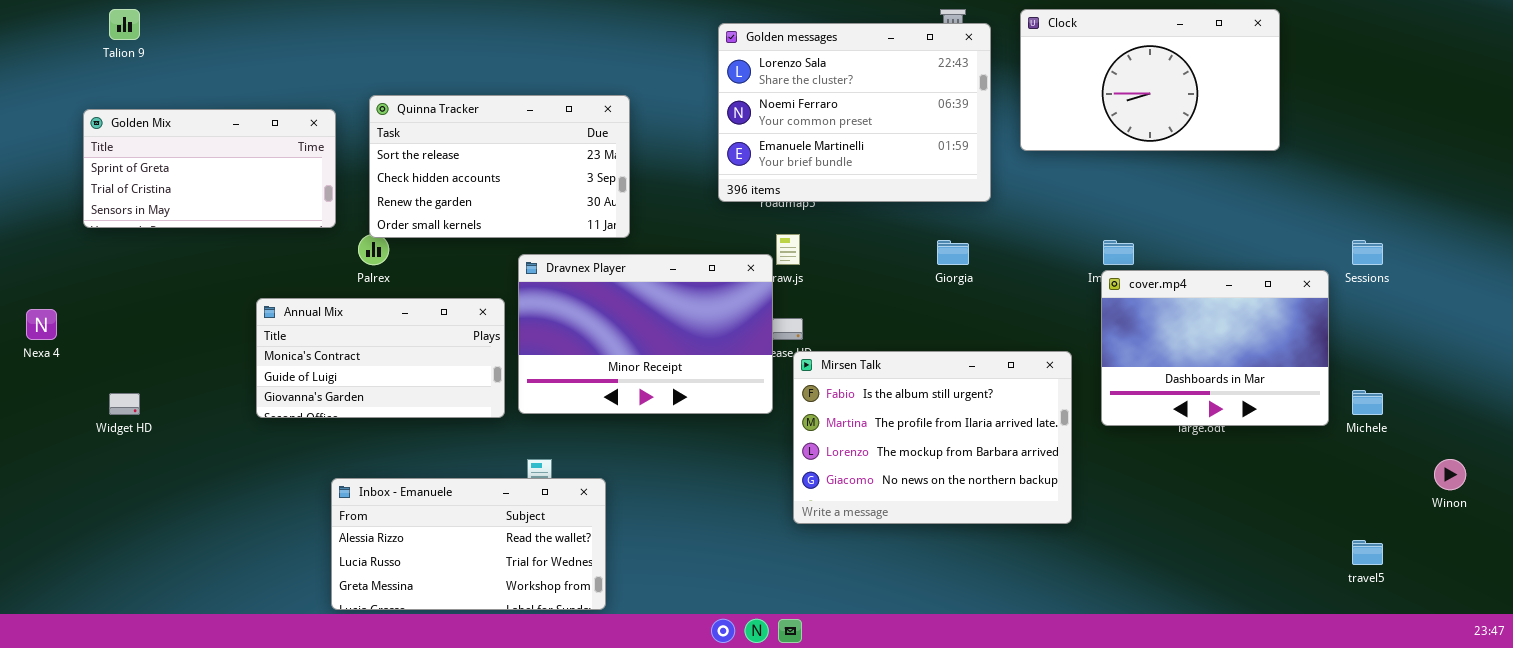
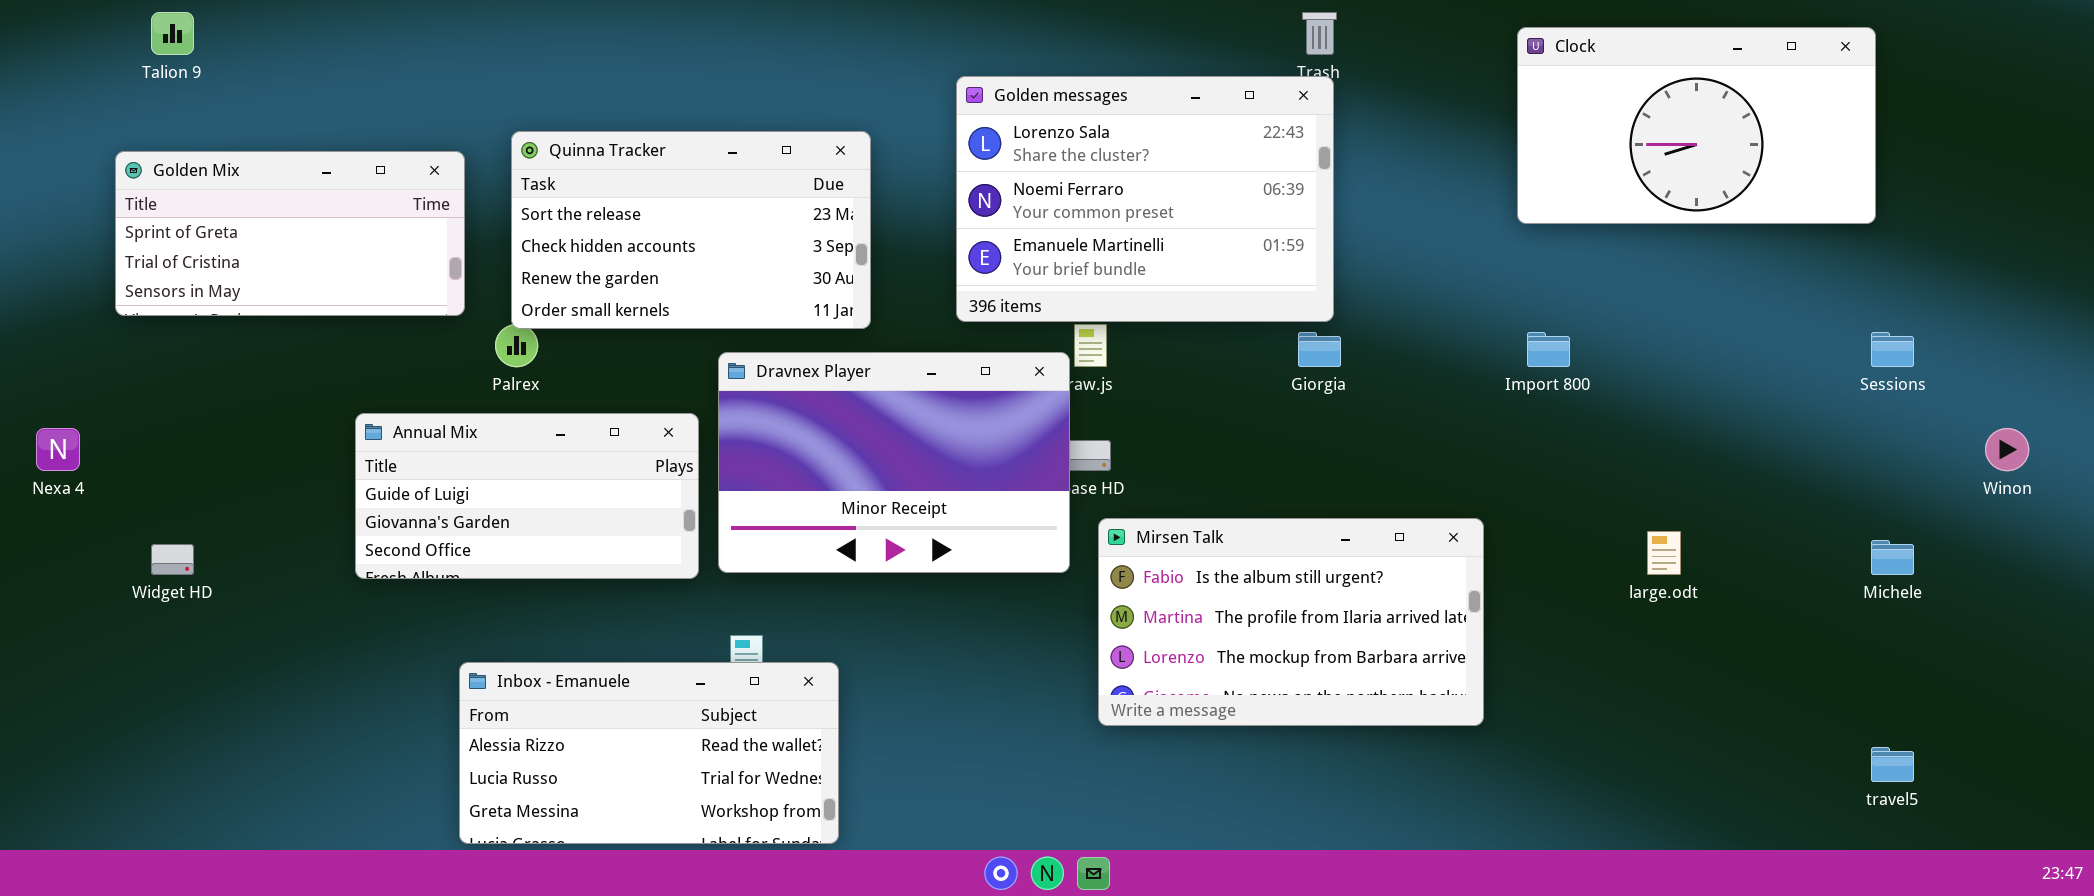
Clock: [1020,9,1280,151] -> [1517,27,1876,224], moved
Golden messages: [718,23,991,202] -> [956,76,1334,322], moved
cover.mp4: [1101,270,1329,426] -> none, closed
Annual Mix: [256,298,505,418] -> [355,413,699,579], scrolled down 1 row
Mirsen Talk: [793,351,1072,524] -> [1098,518,1484,726], resized
Winon: [1434,459,1466,490] -> [1985,428,2029,471], moved

